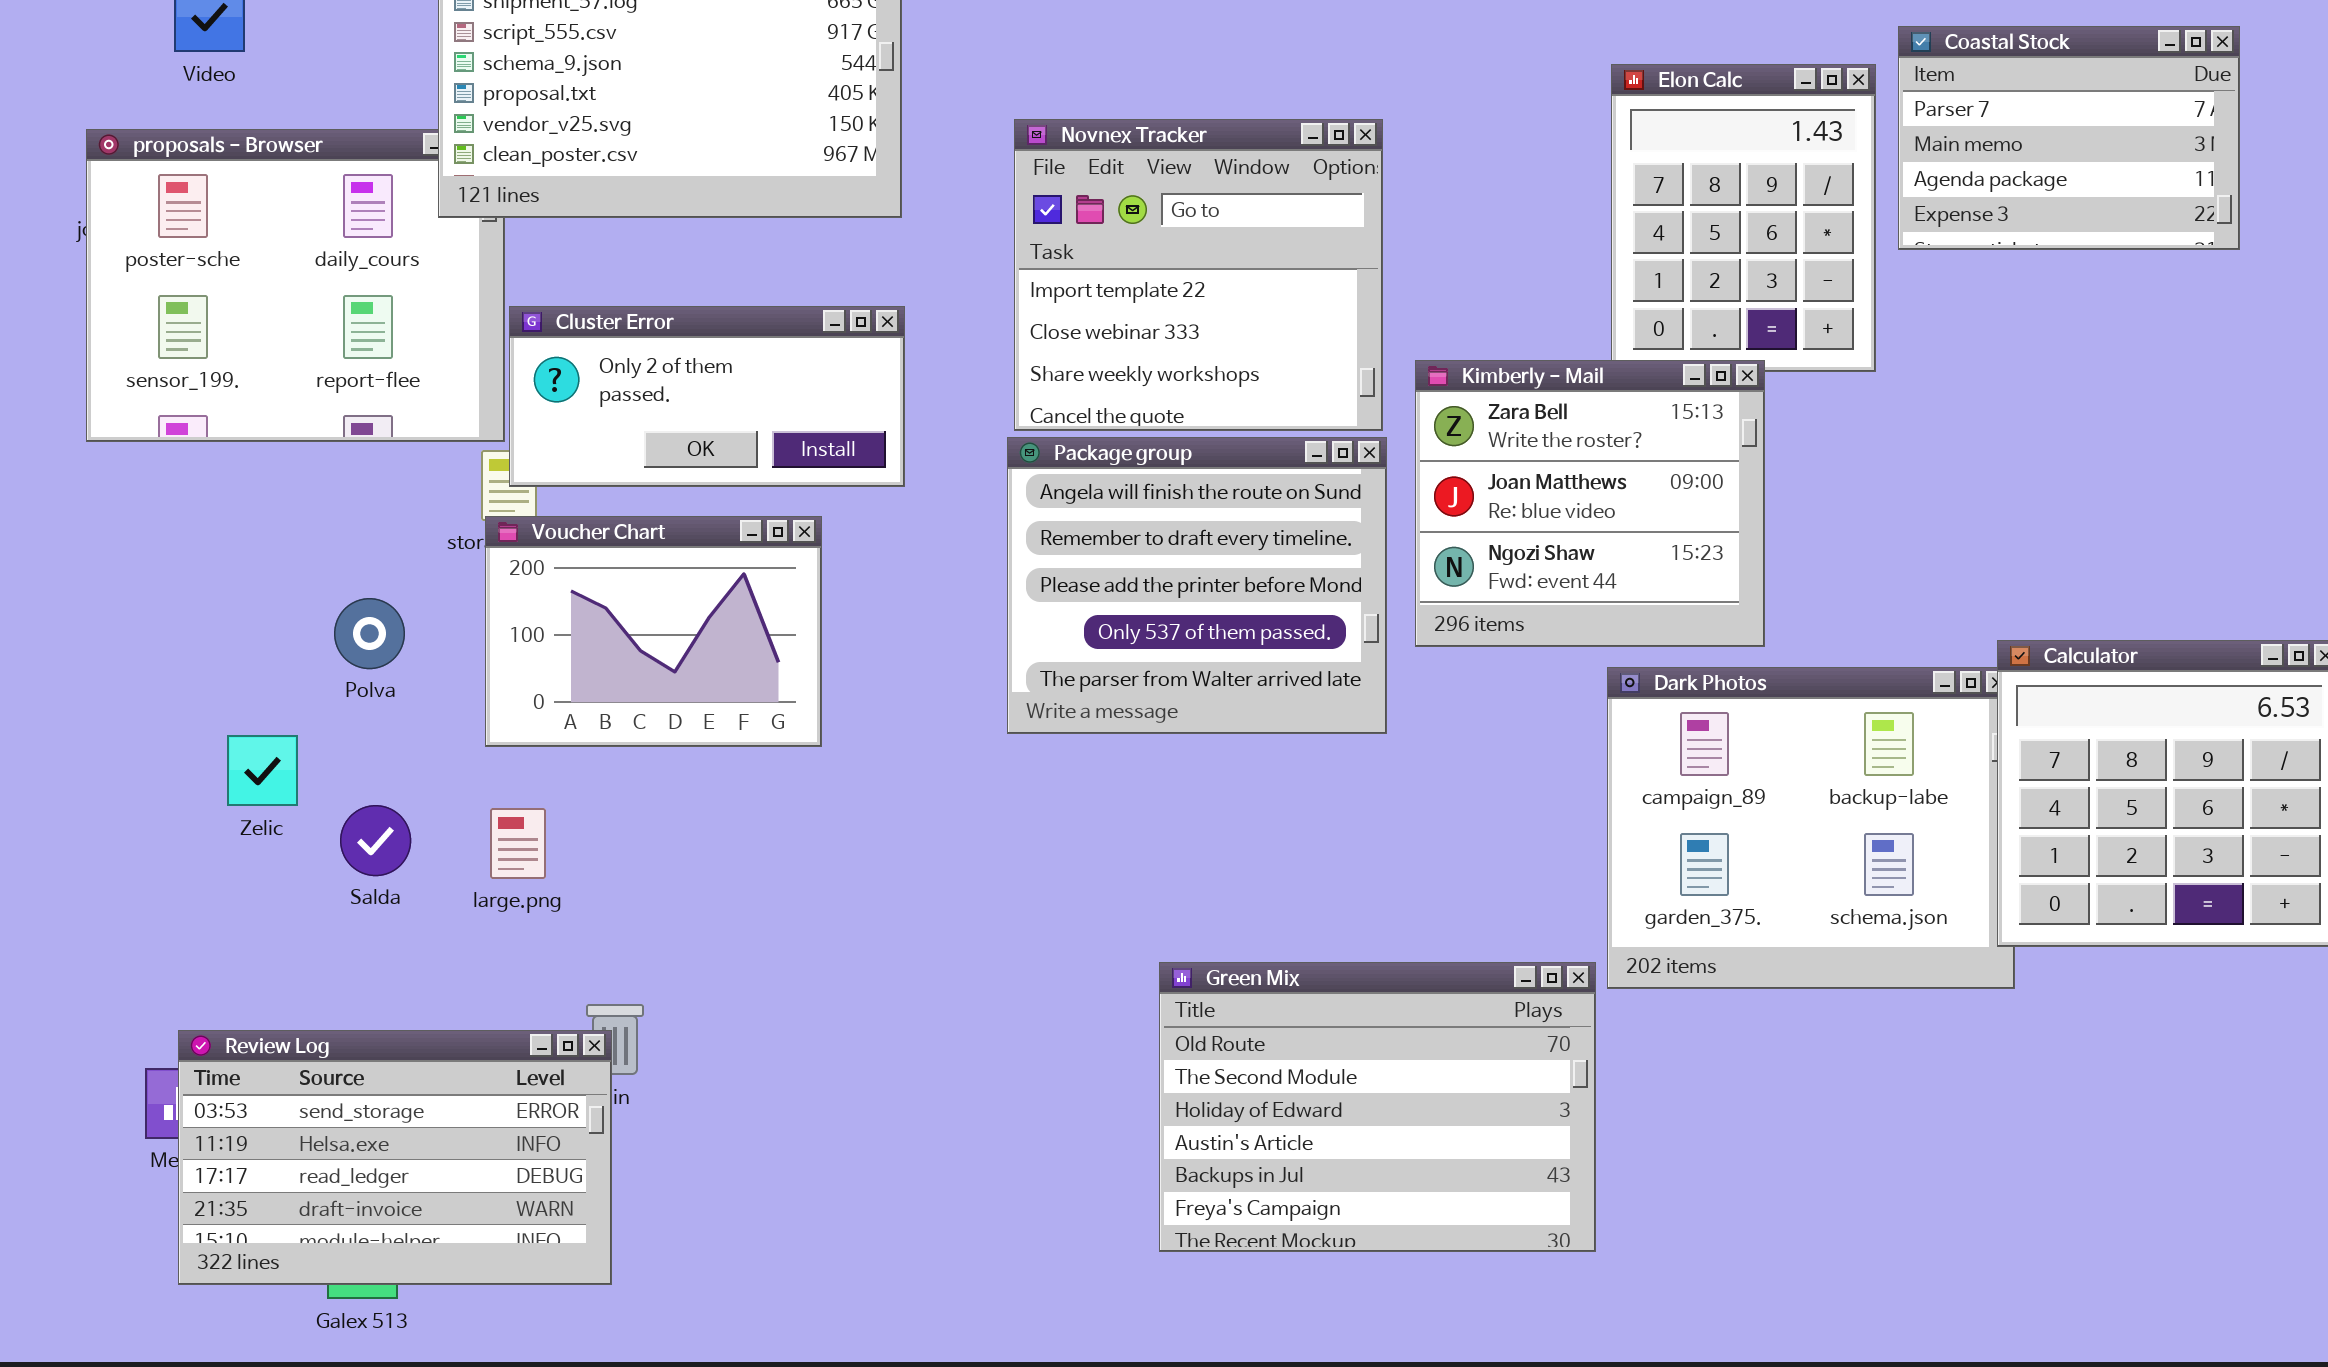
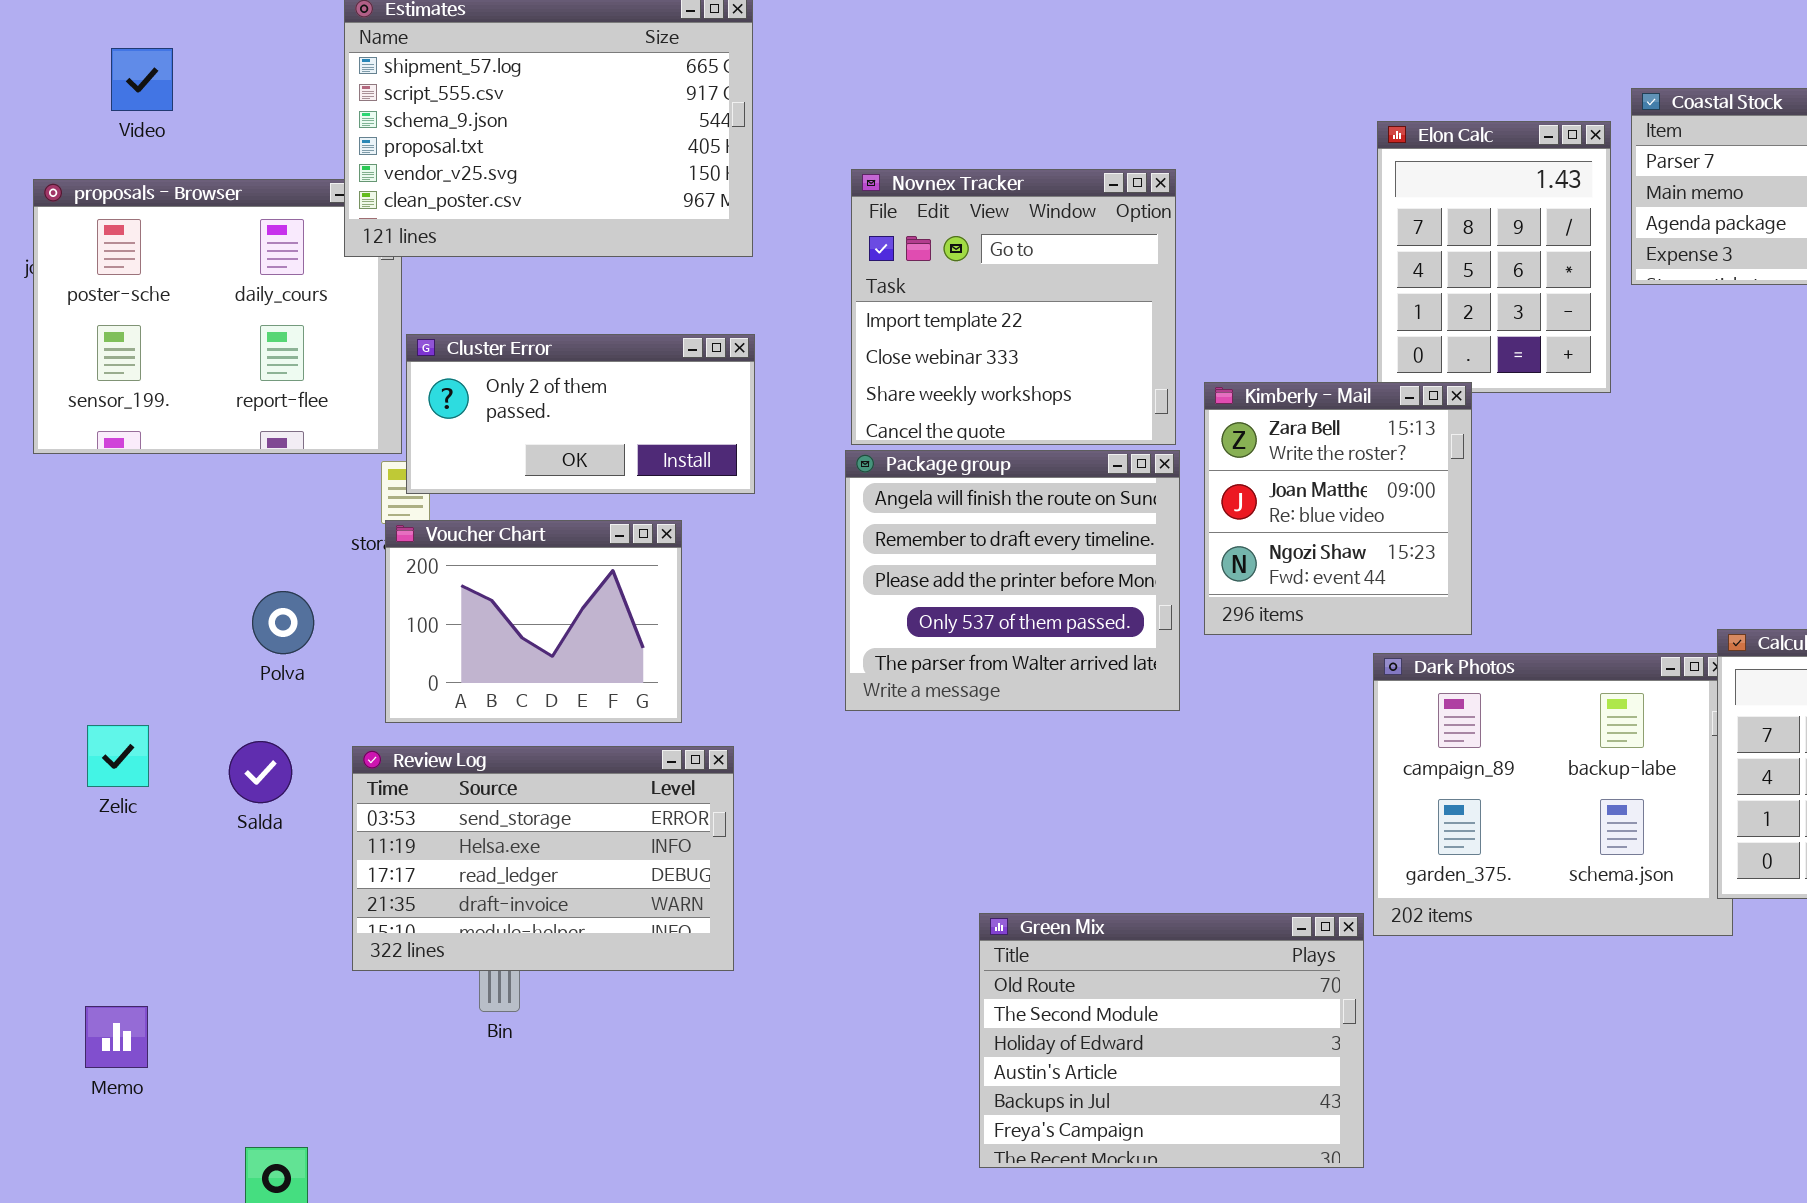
Kimberly - Mail: [1415,360,1765,647] -> [1204,382,1472,635], resized
Zelic: [227,735,298,806] -> [87,725,149,787], moved
Salda: [340,805,411,876] -> [229,741,292,803], moved
Review Log: [178,1030,612,1285] -> [352,746,734,971], moved

